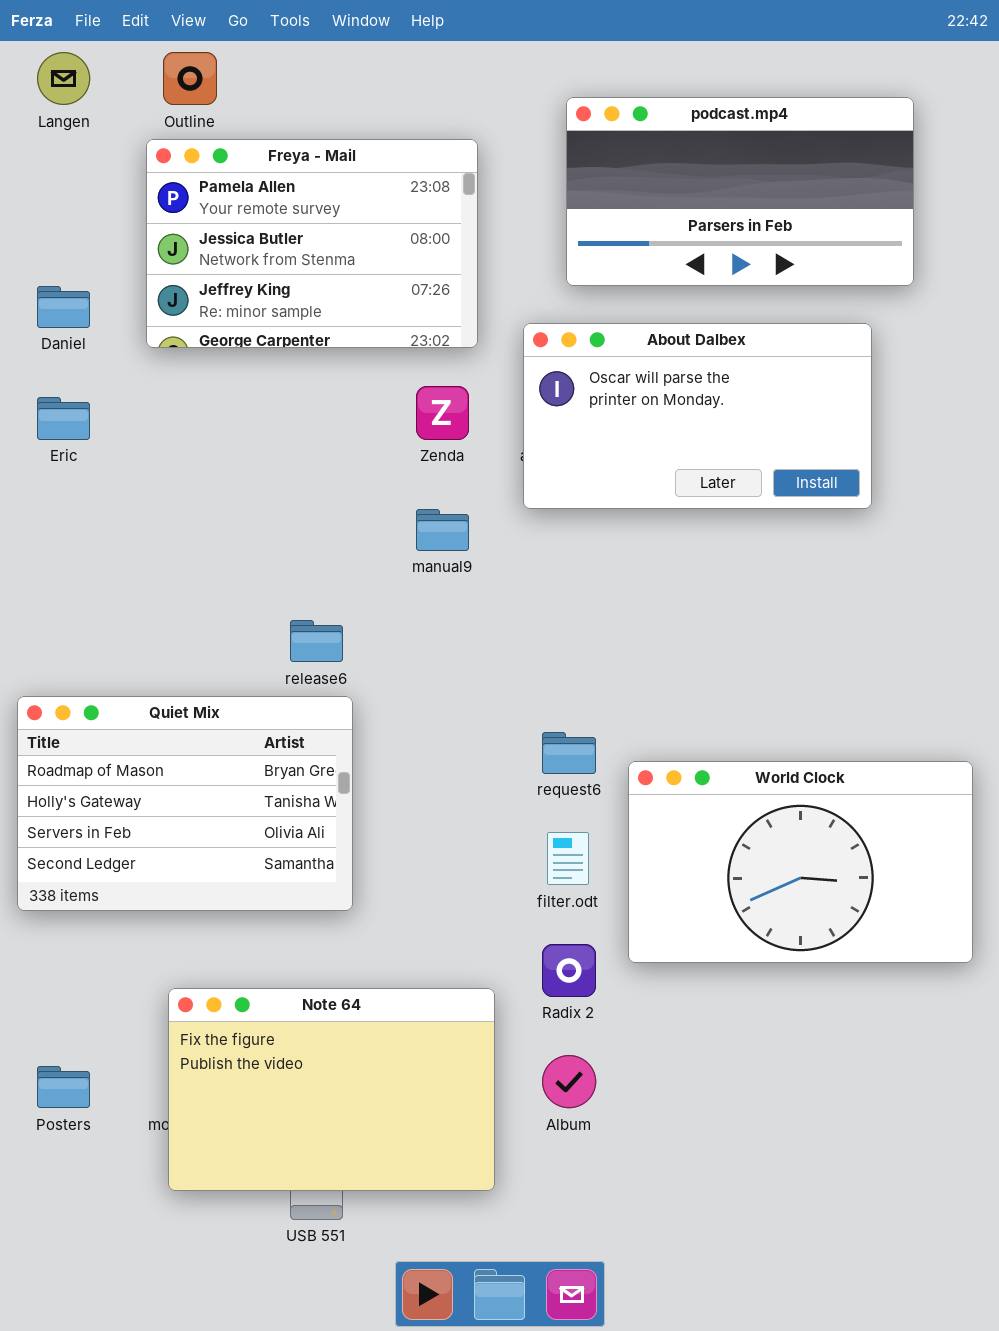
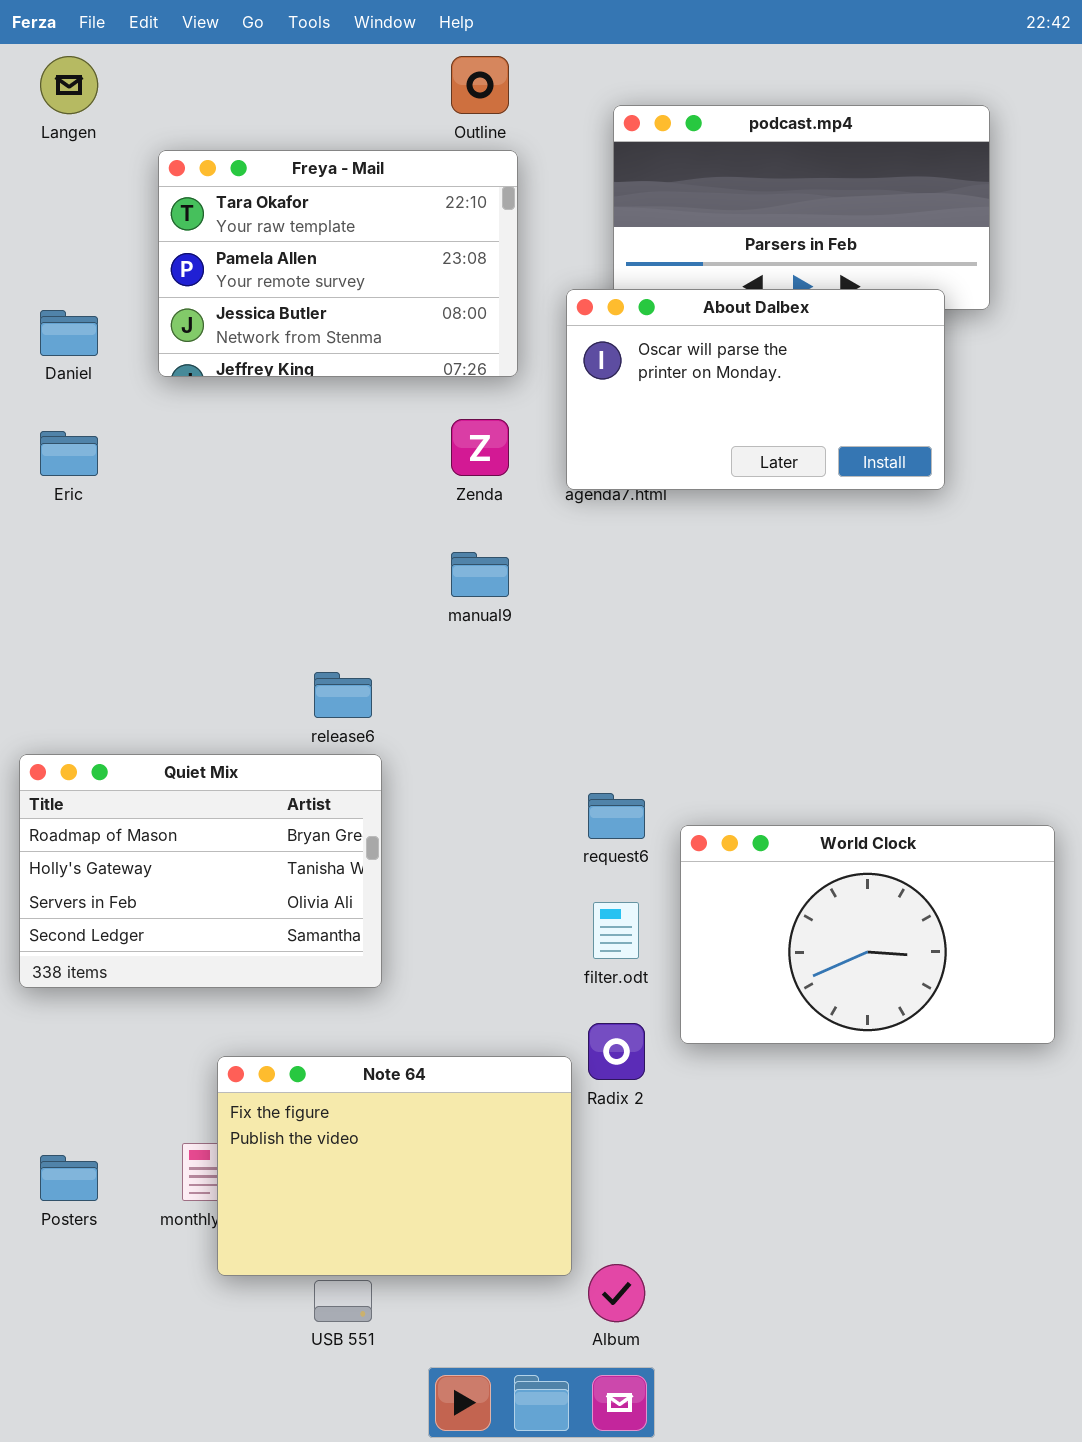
Outline: [163,52,217,105] -> [451,56,509,114], moved
Freya - Mail: [146,139,478,348] -> [158,150,518,377], scrolled up 1 row
About Dalbex: [523,323,872,509] -> [566,289,945,490], moved
Note 64: [168,988,495,1191] -> [217,1056,572,1276], moved
Album: [542,1055,596,1108] -> [588,1264,645,1322], moved

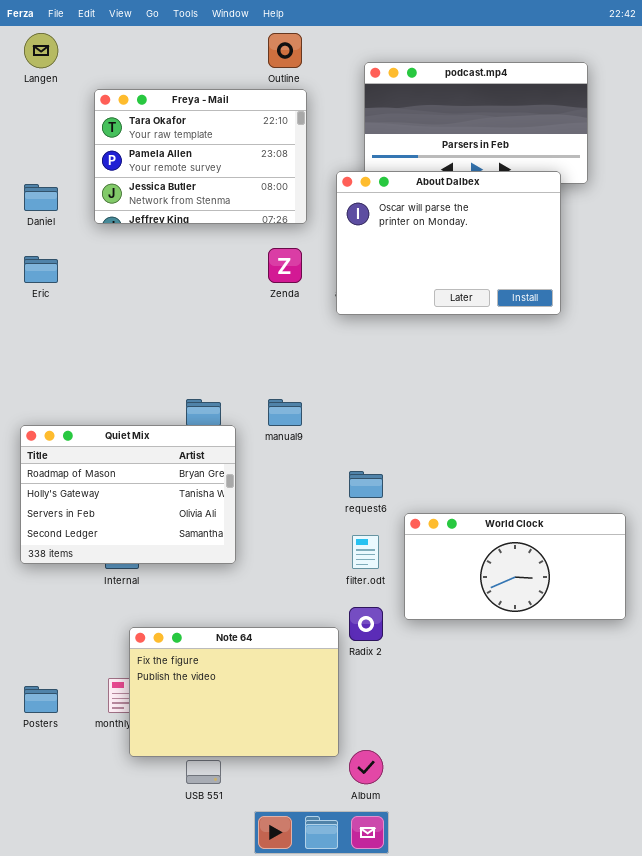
About Dalbex: [566,289,945,490] -> [336,171,561,315], resized
manual9: [451,552,509,597] -> [268,399,302,426], moved
Quiet Mix: [19,754,382,988] -> [20,425,236,564], moved
World Clock: [680,825,1055,1044] -> [404,513,626,620], resized

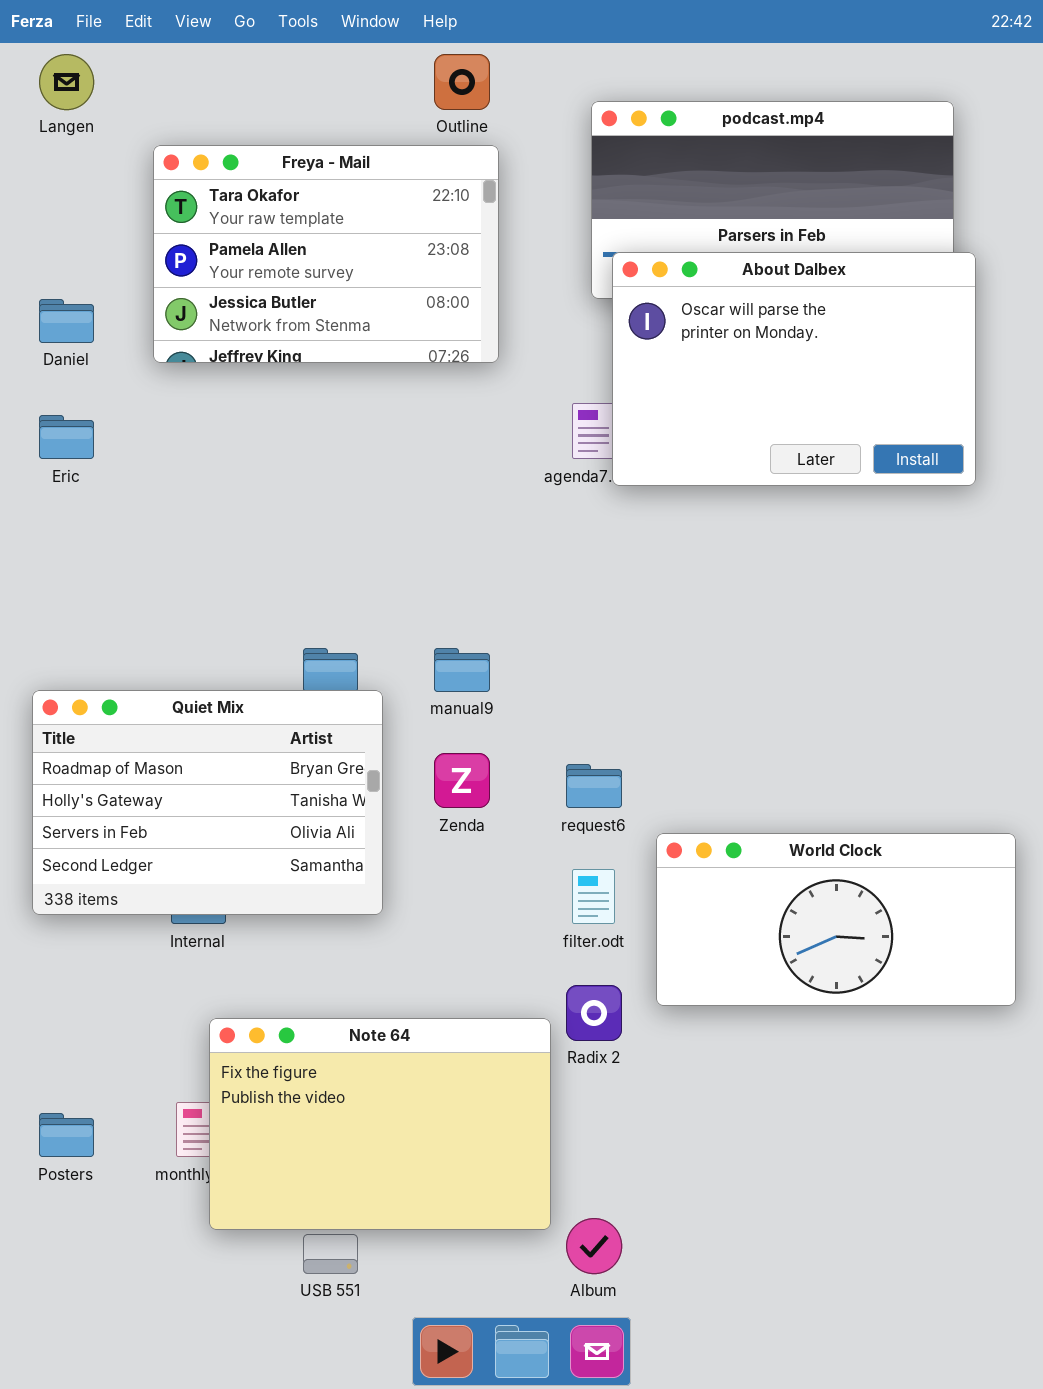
About Dalbex: [336,171,561,315] -> [612,252,976,486], moved
Zenda: [268,248,302,283] -> [434,753,490,808], moved

